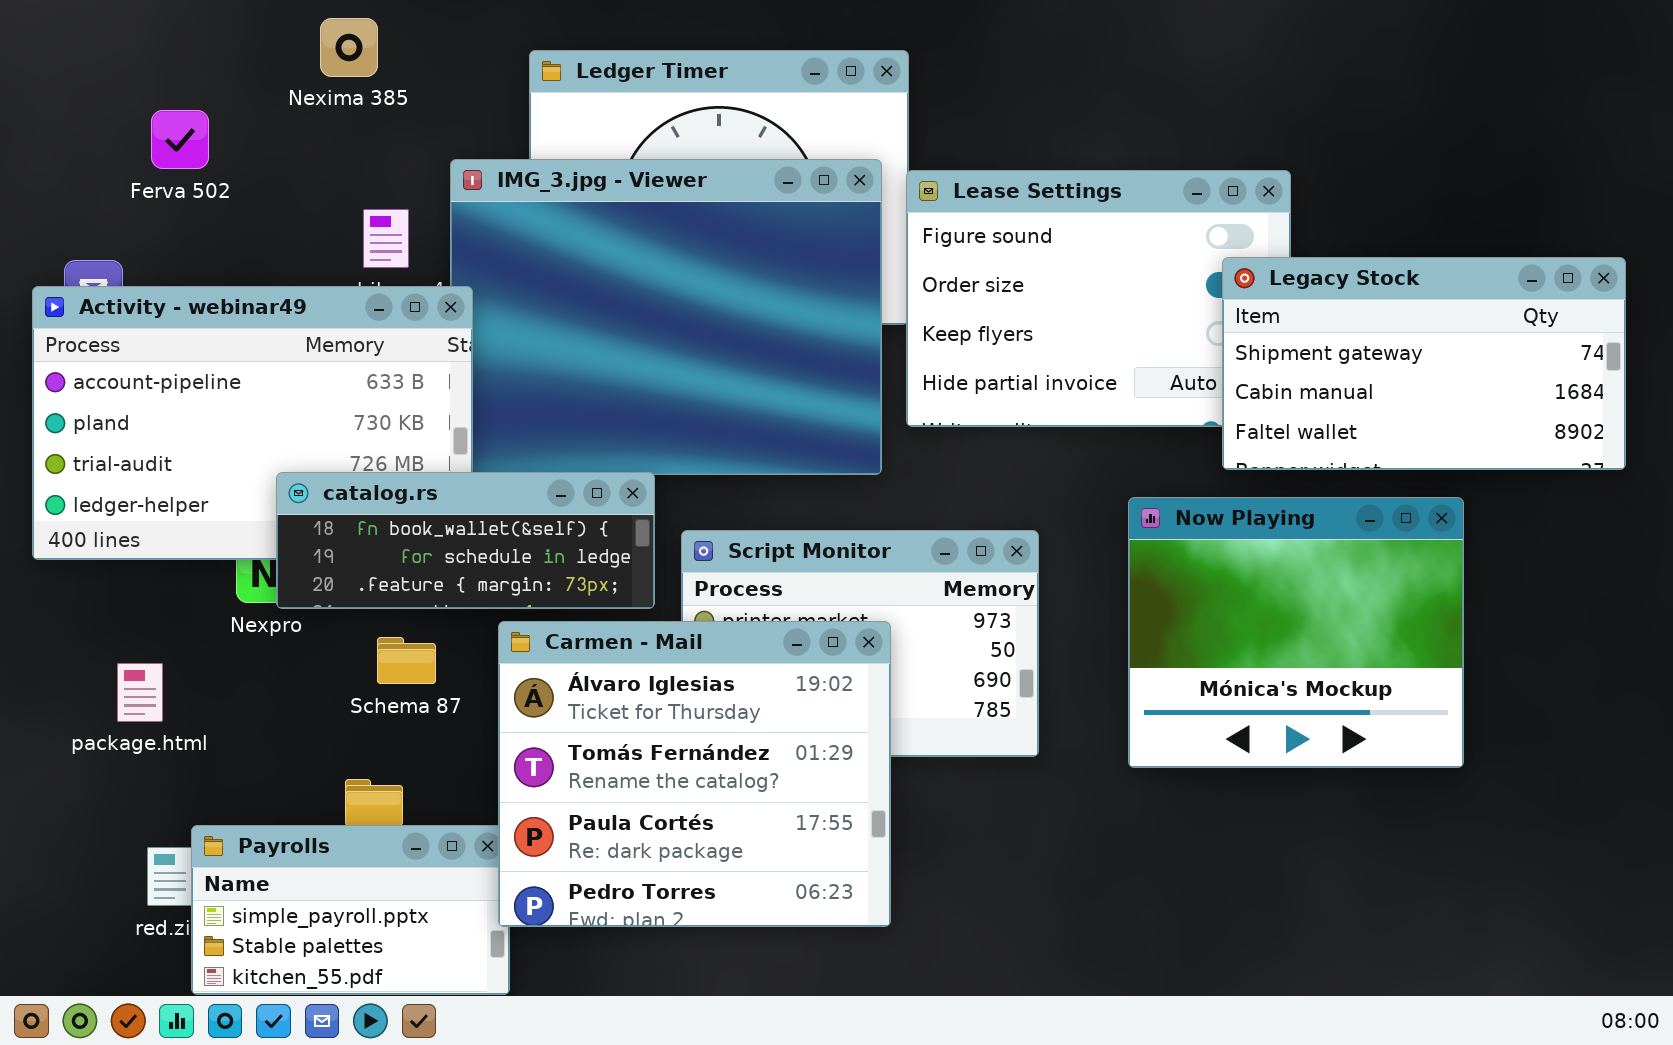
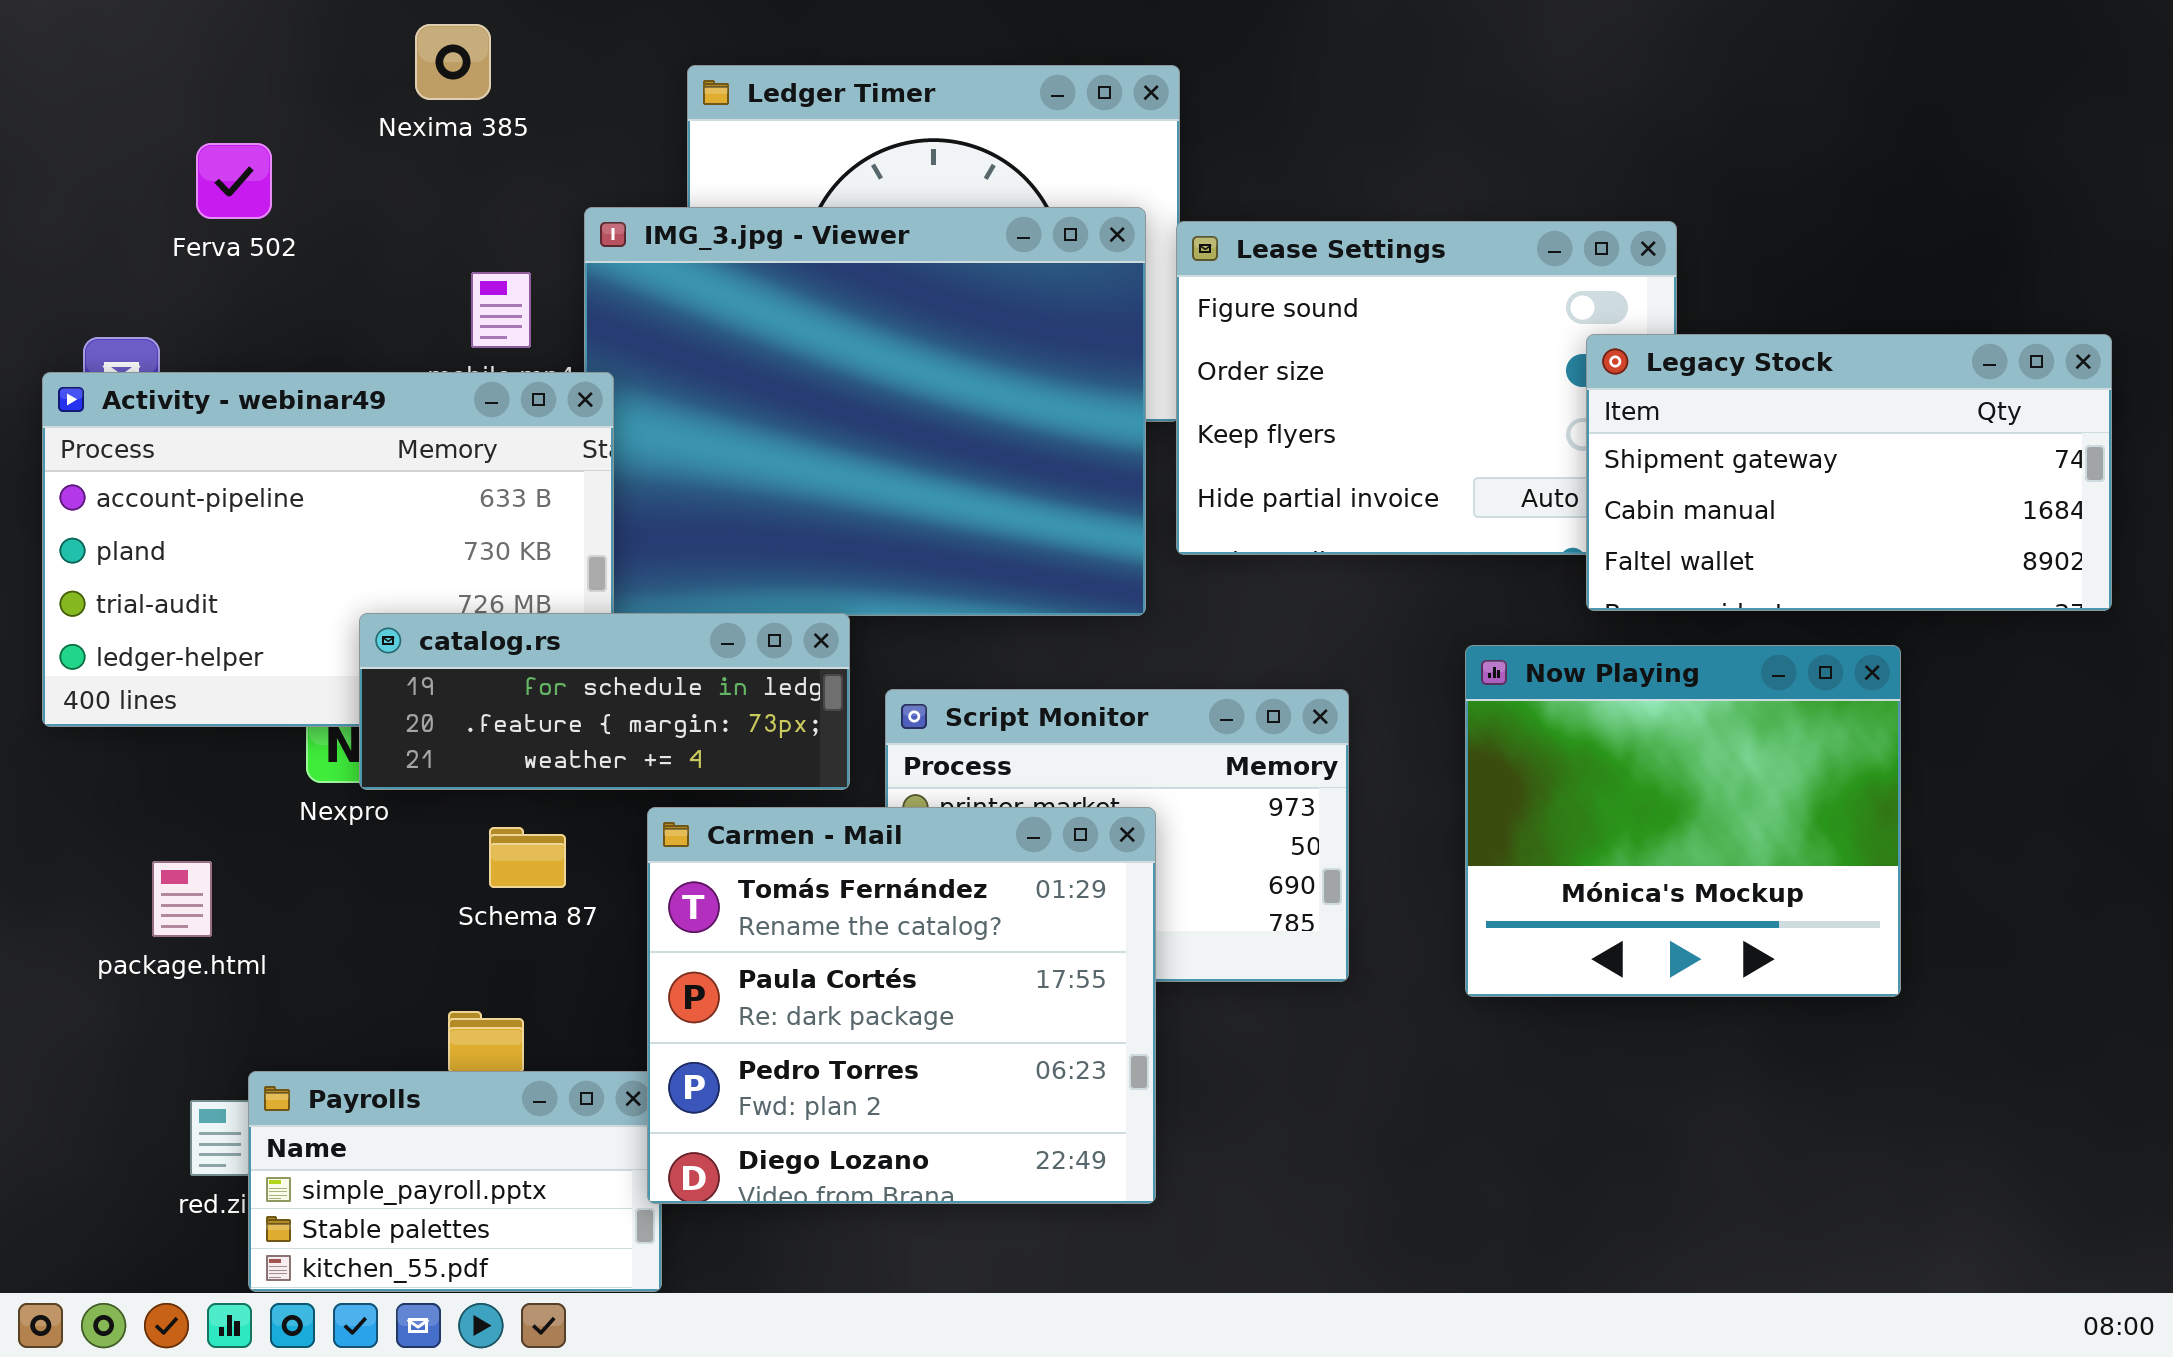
catalog.rs: [276,472,655,609] -> [359,613,850,790], scrolled down 1 row
Carmen - Mail: [498,621,891,927] -> [647,807,1156,1204], scrolled down 1 row

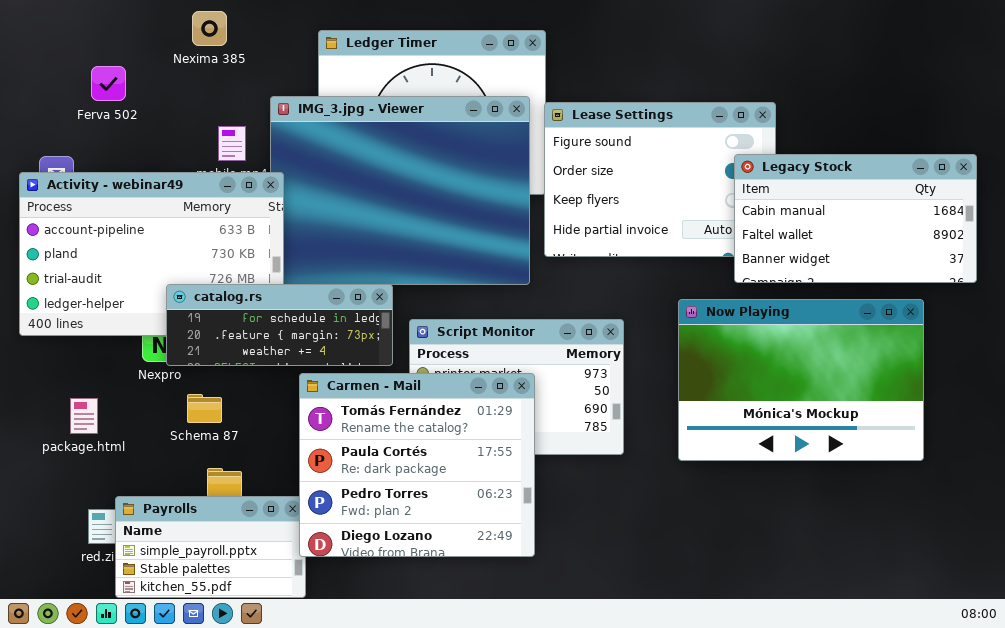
Legacy Stock: [1586,334,2112,611] -> [734,154,977,283], scrolled down 1 row
Now Playing: [1465,645,1901,997] -> [678,299,924,461], resized
Schema 87: [489,827,566,888] -> [187,394,222,423], moved

